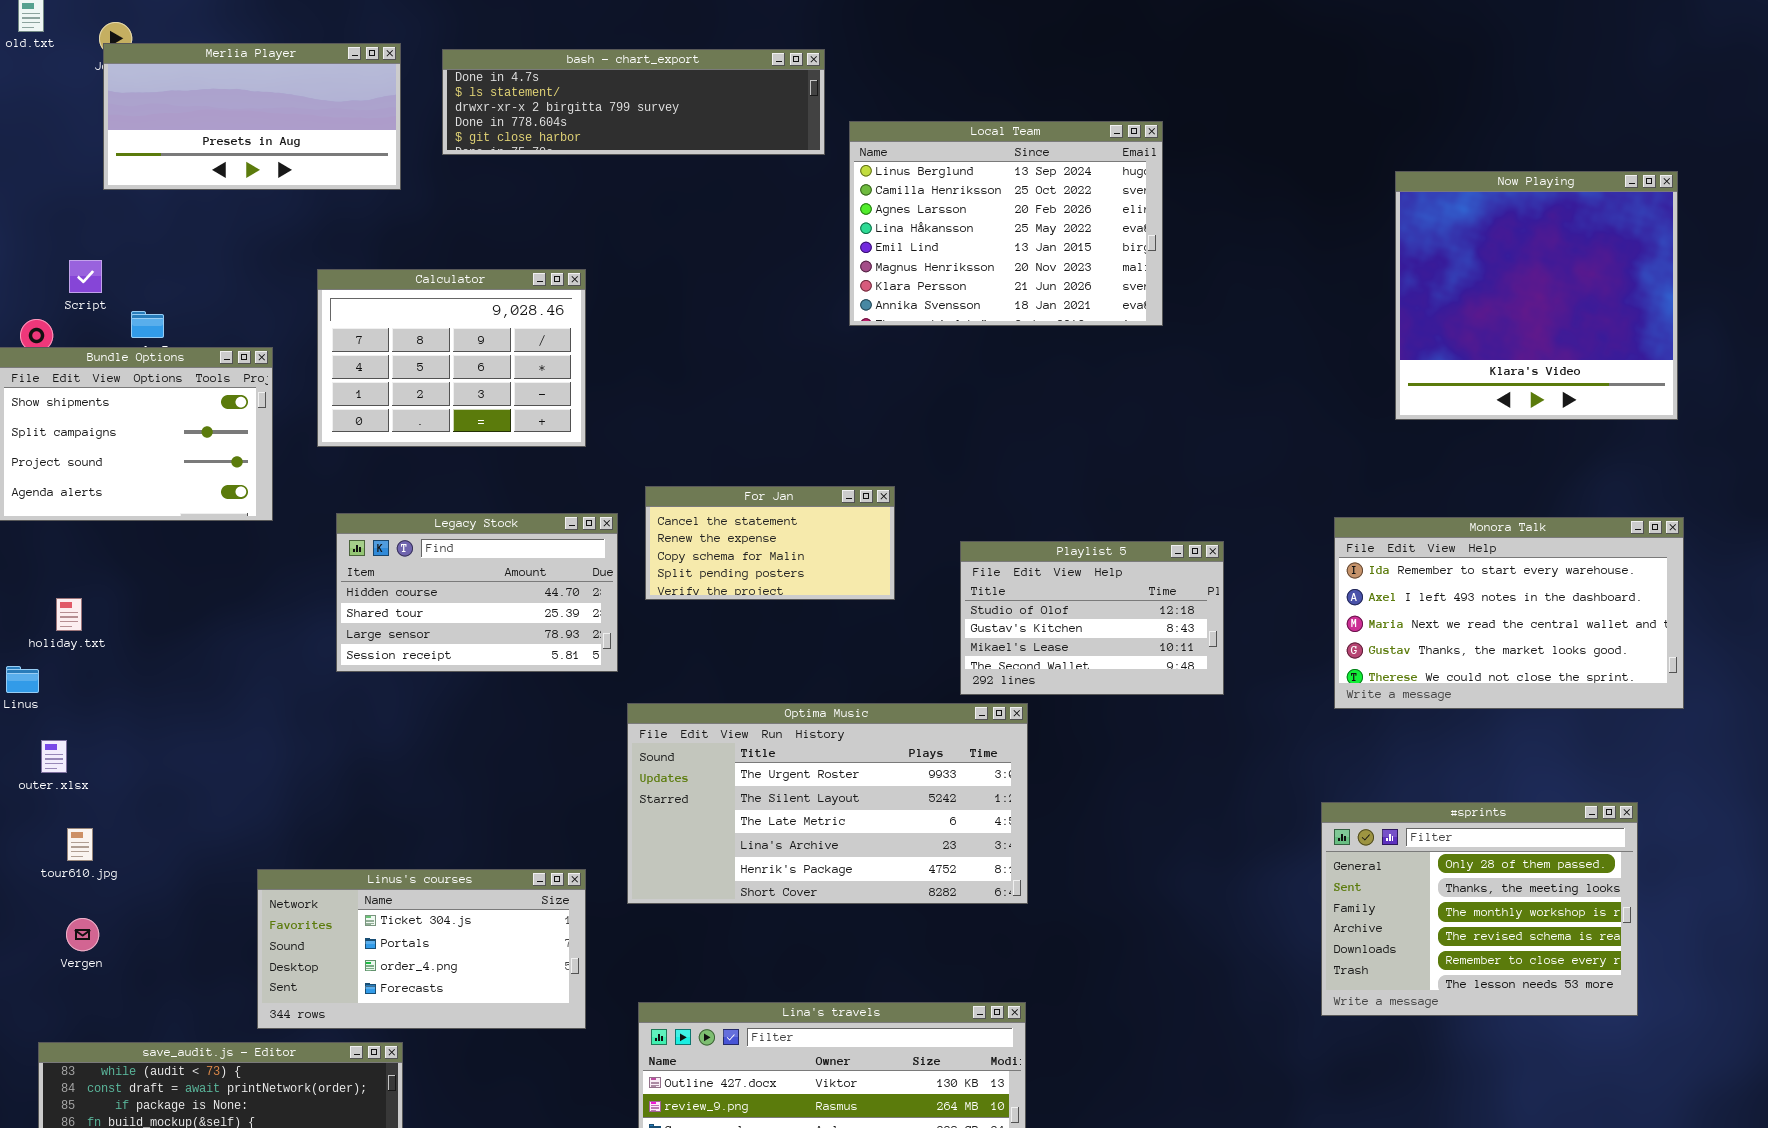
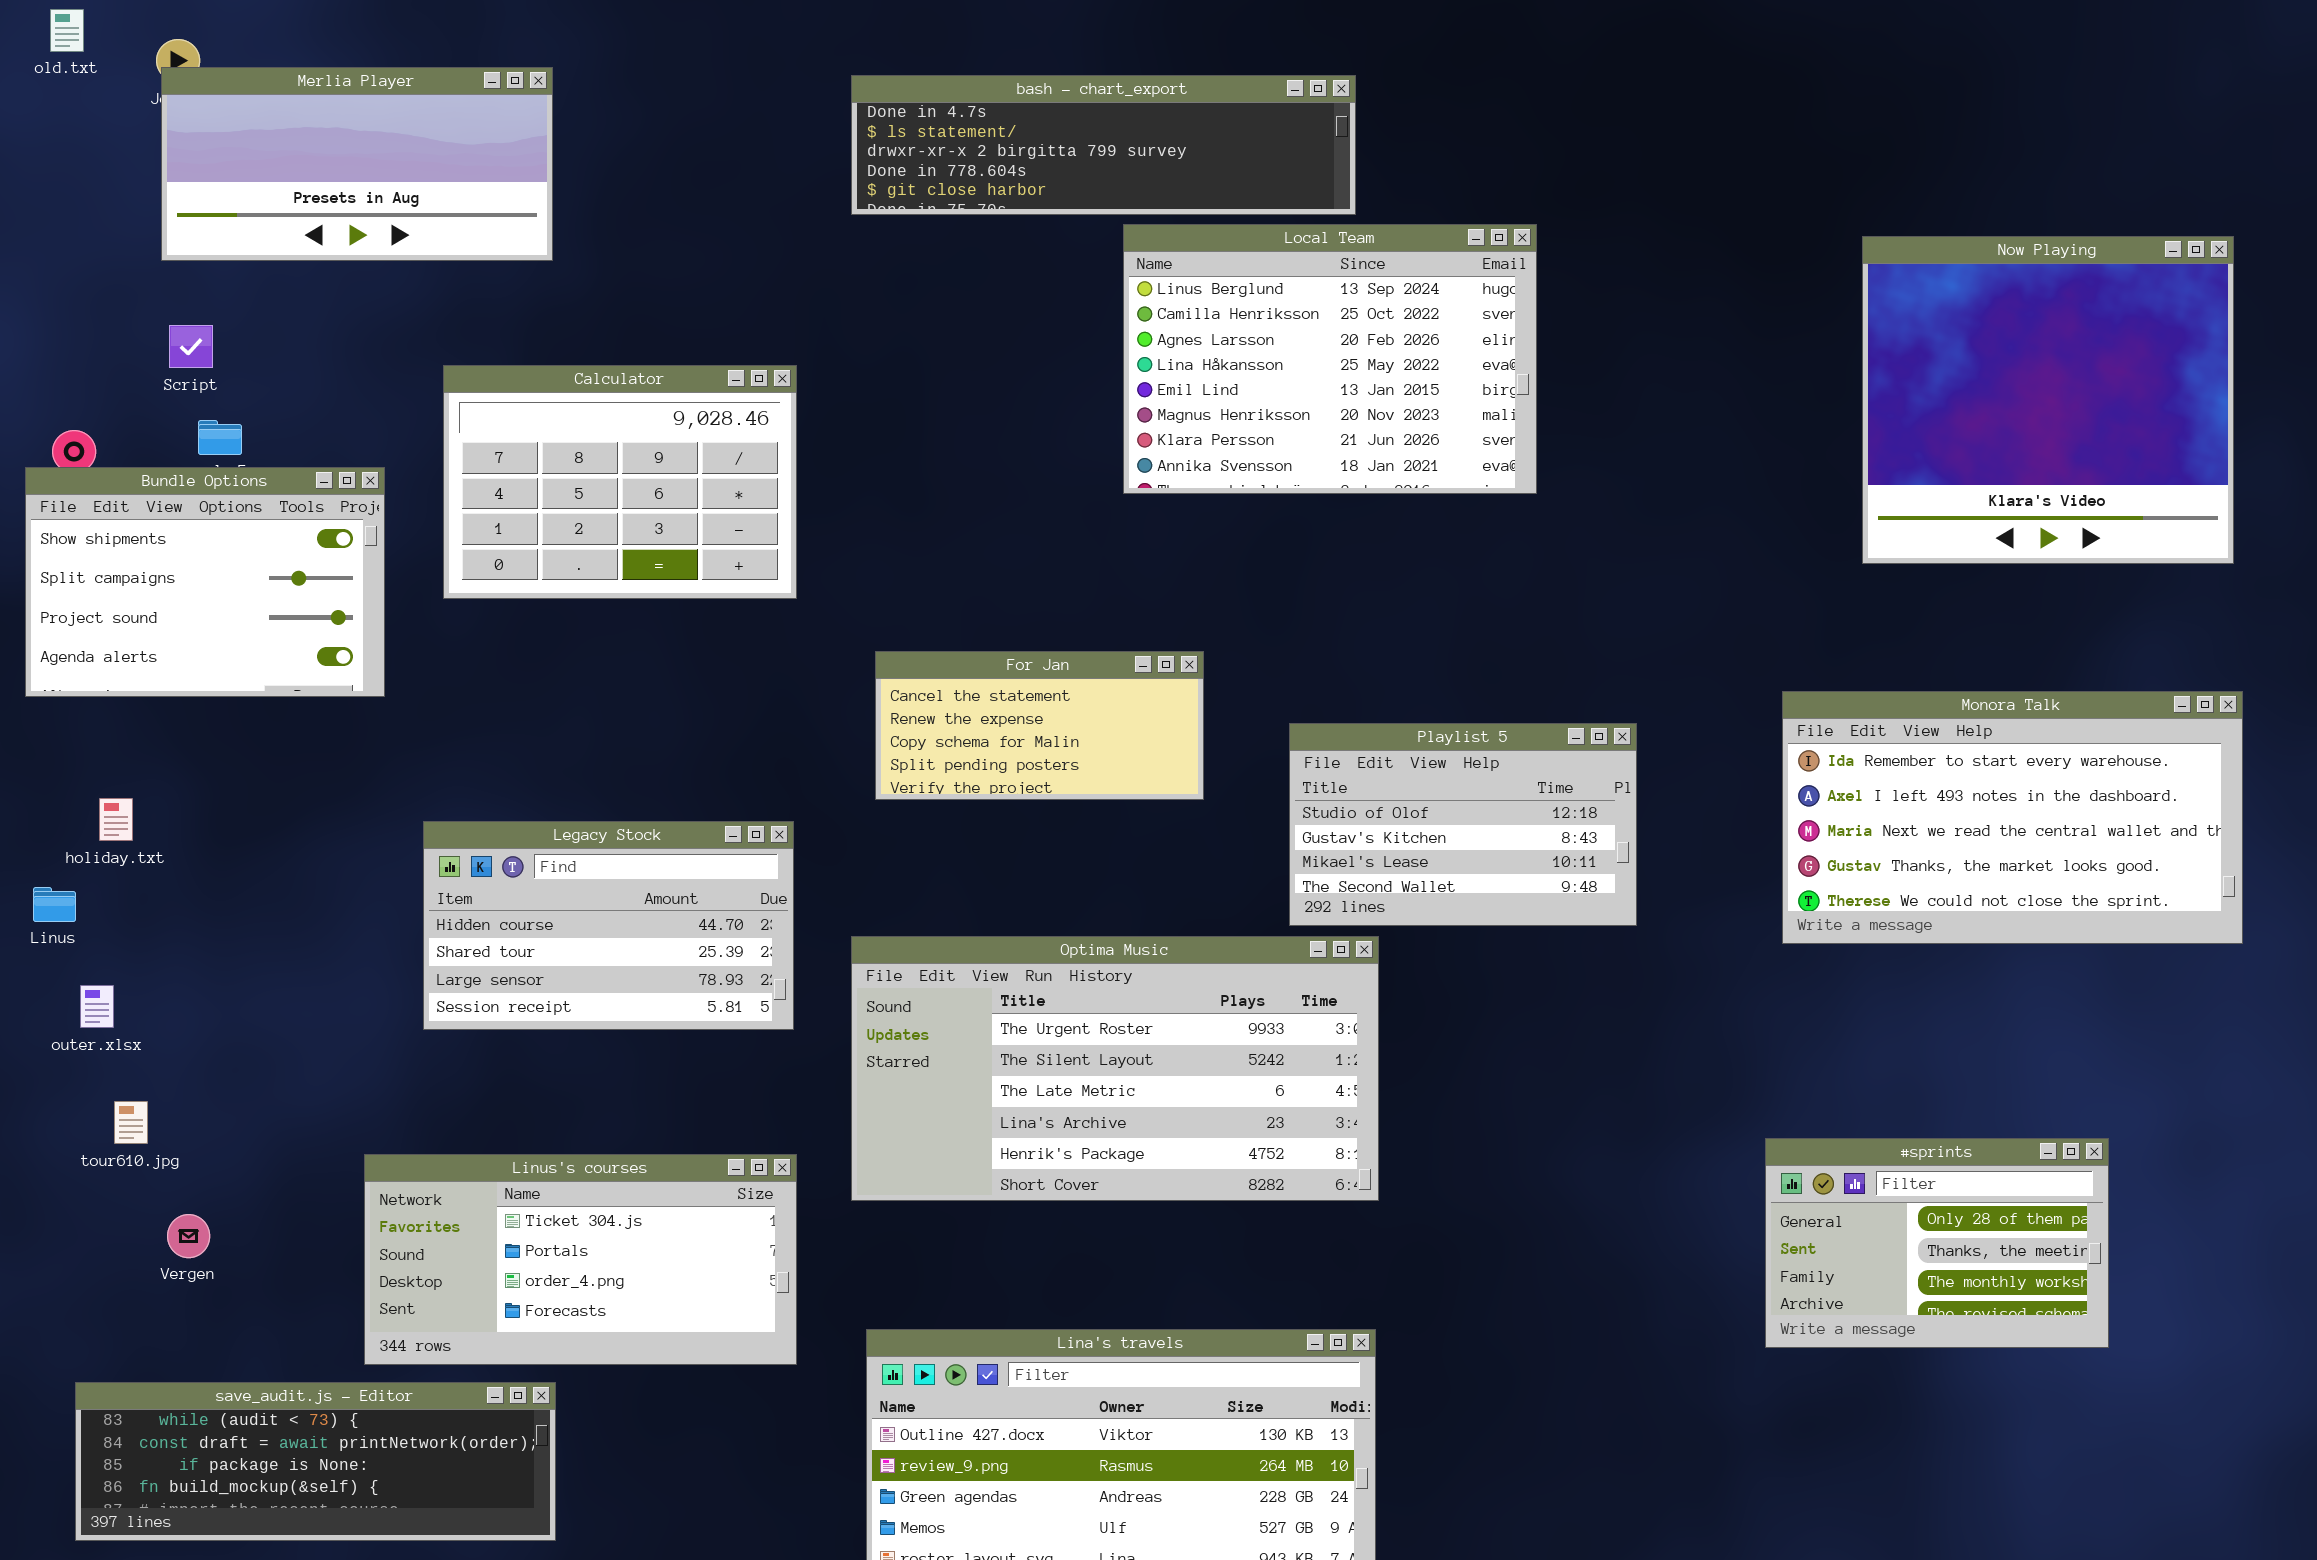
bash - chart_export: [442,49,825,155] -> [851,75,1356,215], moved
Local Team: [849,121,1163,326] -> [1123,224,1537,494], moved
Script: [69,260,102,293] -> [169,325,213,368], moved
Legacy Stock: [336,513,618,672] -> [423,821,794,1030], moved
#sprints: [1321,802,1638,1016] -> [1765,1138,2109,1348], resized
Vergen: [66,918,99,951] -> [167,1214,210,1258], moved

